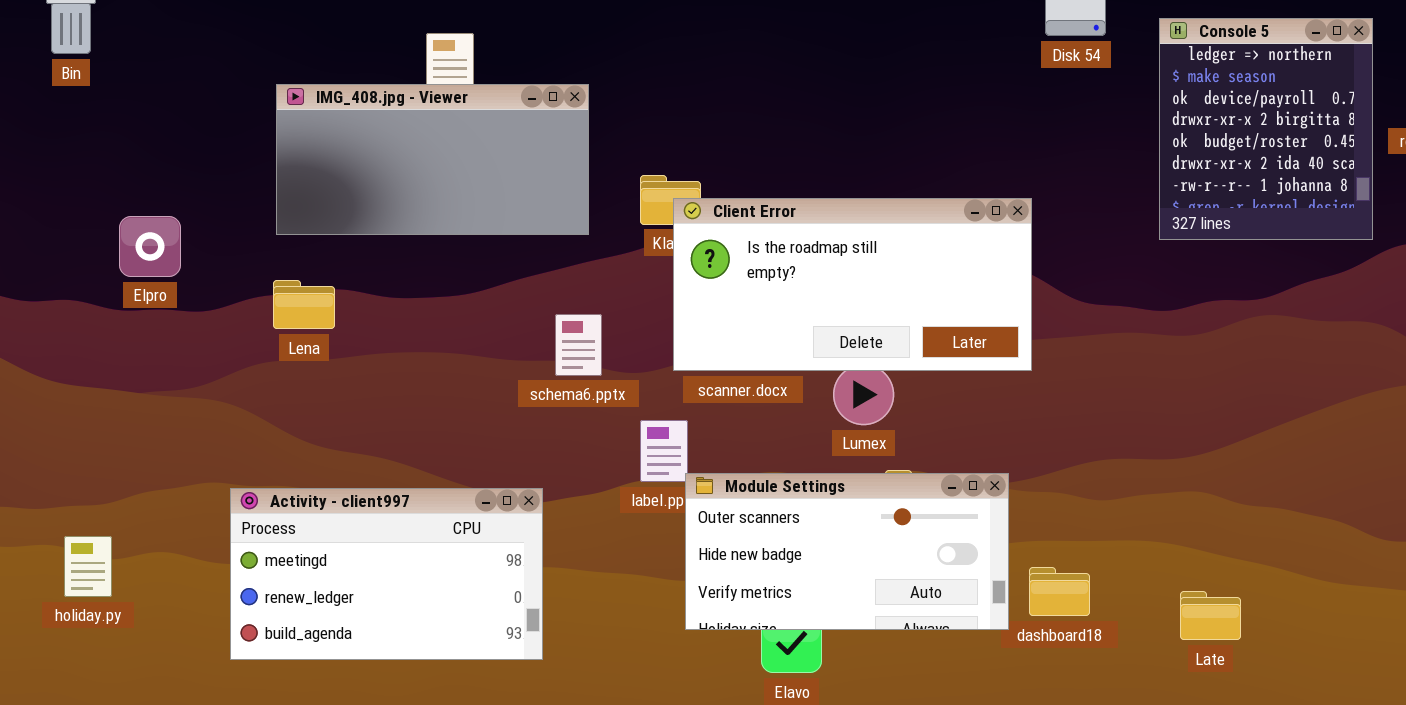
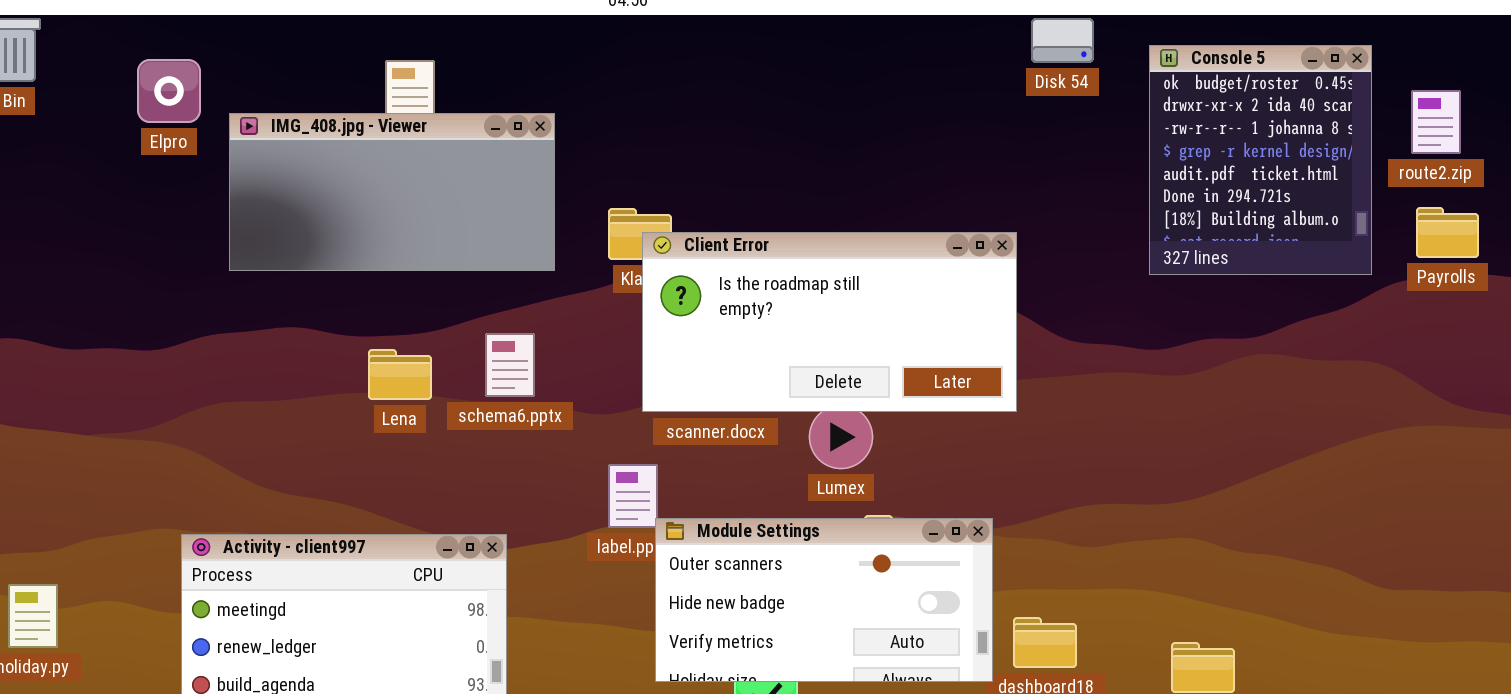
Console 5: [1159,18,1373,240] -> [1149,45,1372,275], scrolled down 4 rows
Elpro: [119,216,181,277] -> [137,59,201,123], moved
Lena: [273,280,335,329] -> [368,349,432,400], moved
schema6.pptx: [555,314,602,376] -> [485,333,535,397], moved

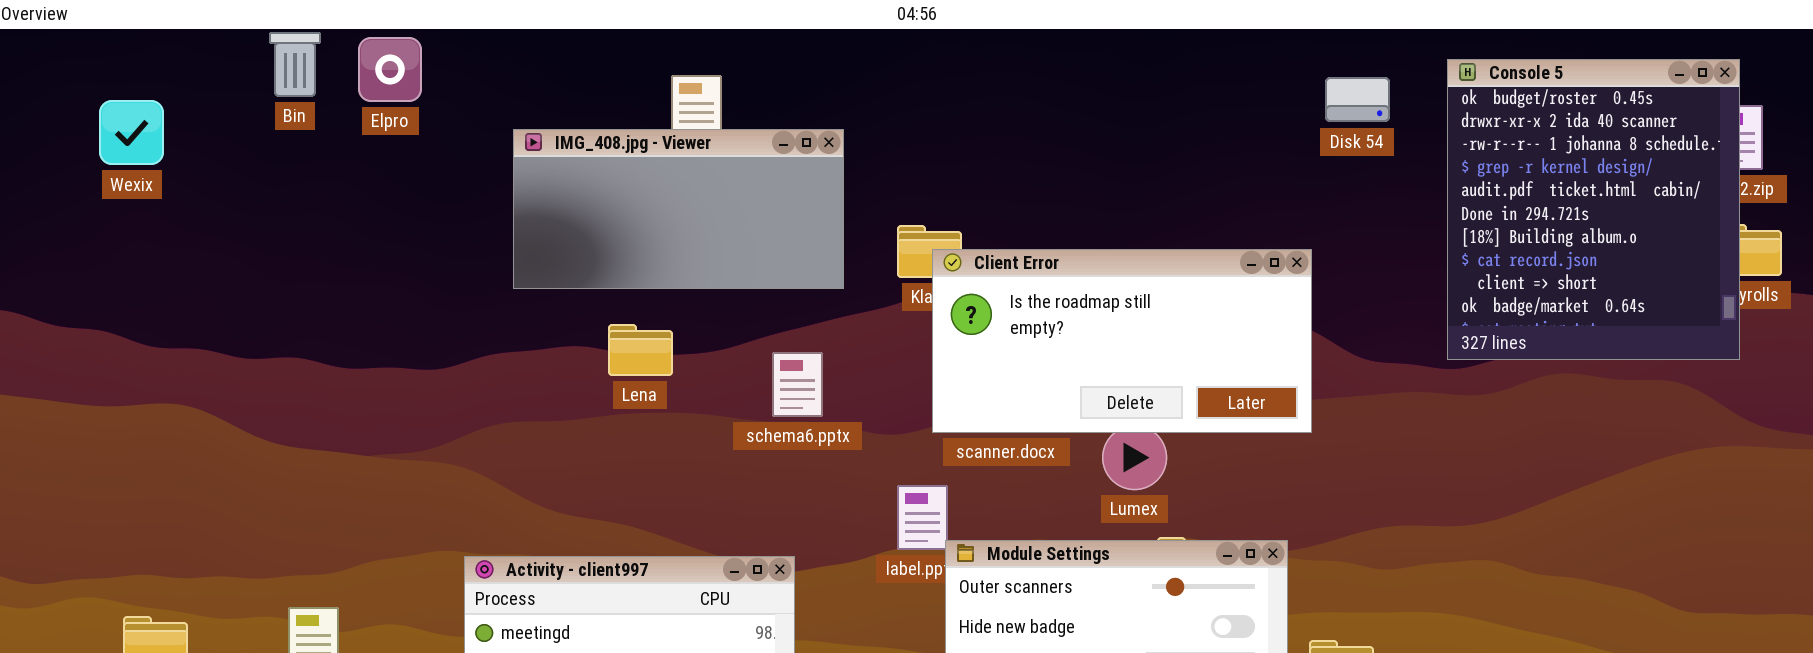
Disk 54: [1031,18,1094,63] -> [1325,77,1390,122], moved
Console 5: [1149,45,1372,275] -> [1447,59,1740,360], resized
Elpro: [137,59,201,123] -> [358,37,422,102], moved
Lena: [368,349,432,400] -> [608,324,673,376], moved

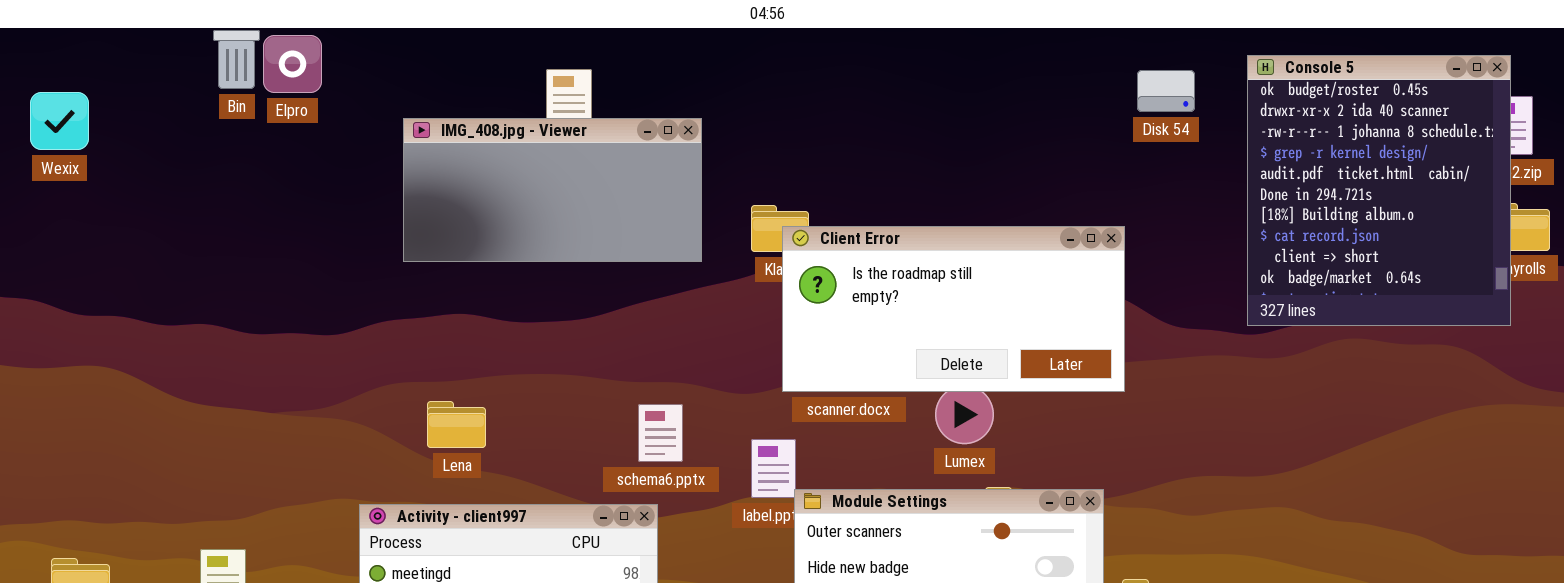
Bin: [269,32,321,97] -> [213,30,260,89], moved
Lena: [608,324,673,376] -> [427,401,486,448], moved
schema6.pptx: [772,352,823,417] -> [638,404,683,462], moved

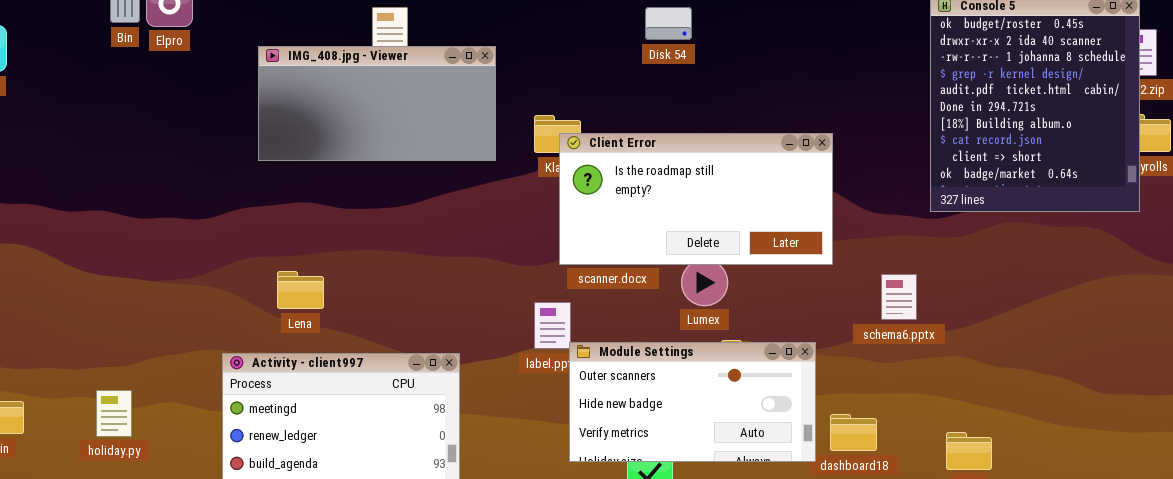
Disk 54: [1137,70,1195,112] -> [645,7,692,40], moved
schema6.pptx: [638,404,683,462] -> [881,274,917,320], moved

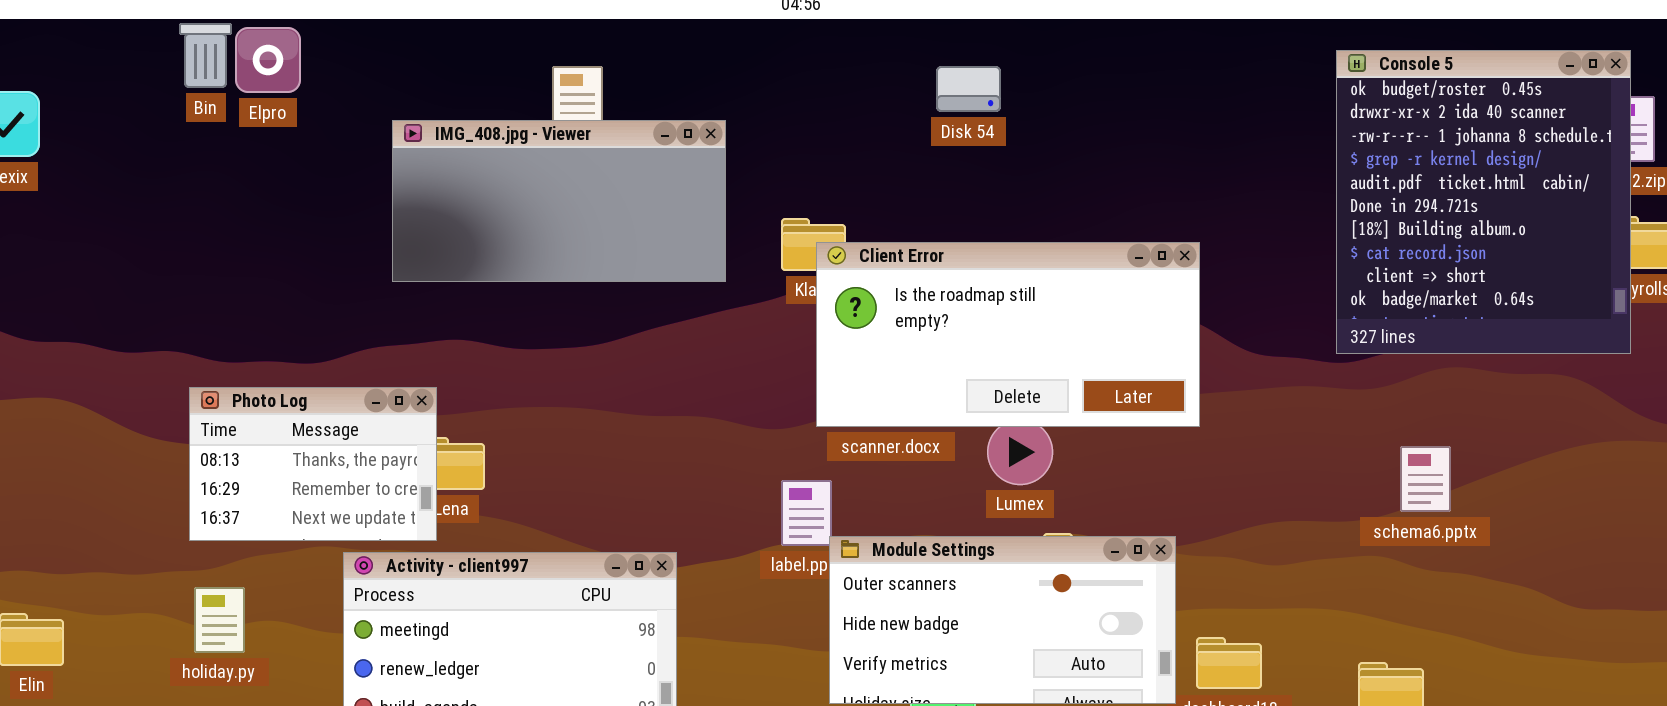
Photo Log: none -> [189,387,437,541], opened
schema6.pptx: [881,274,917,320] -> [1400,446,1451,512], moved
holiday.py: [96,390,132,437] -> [194,587,245,653], moved

